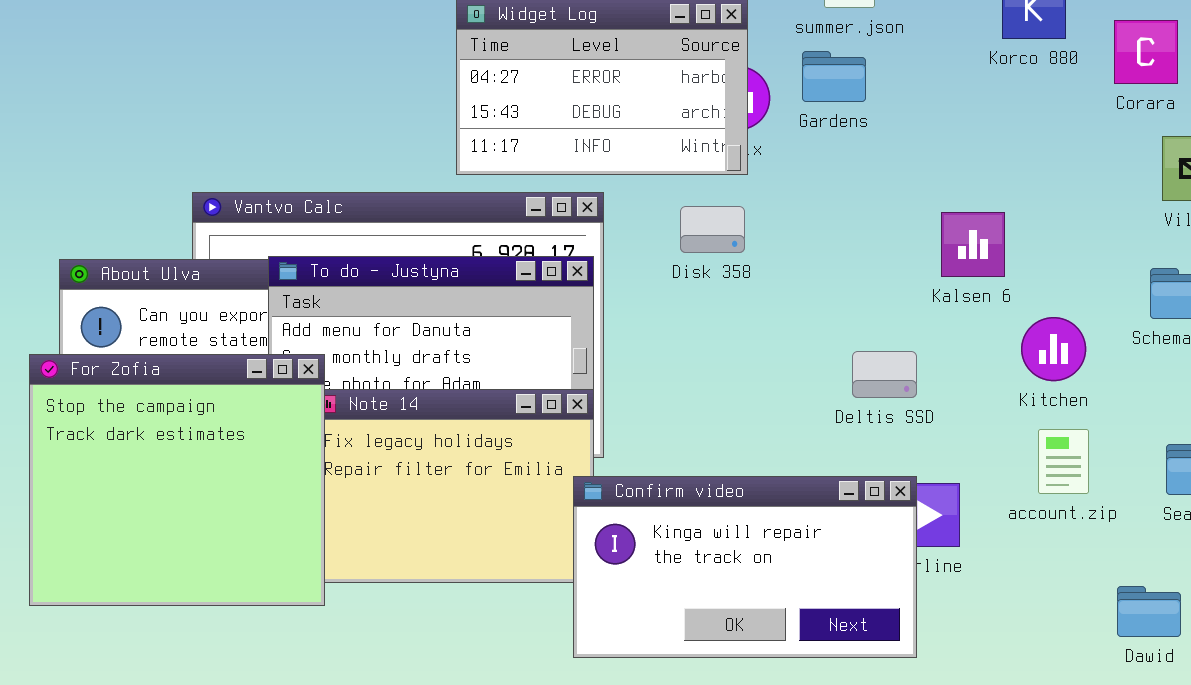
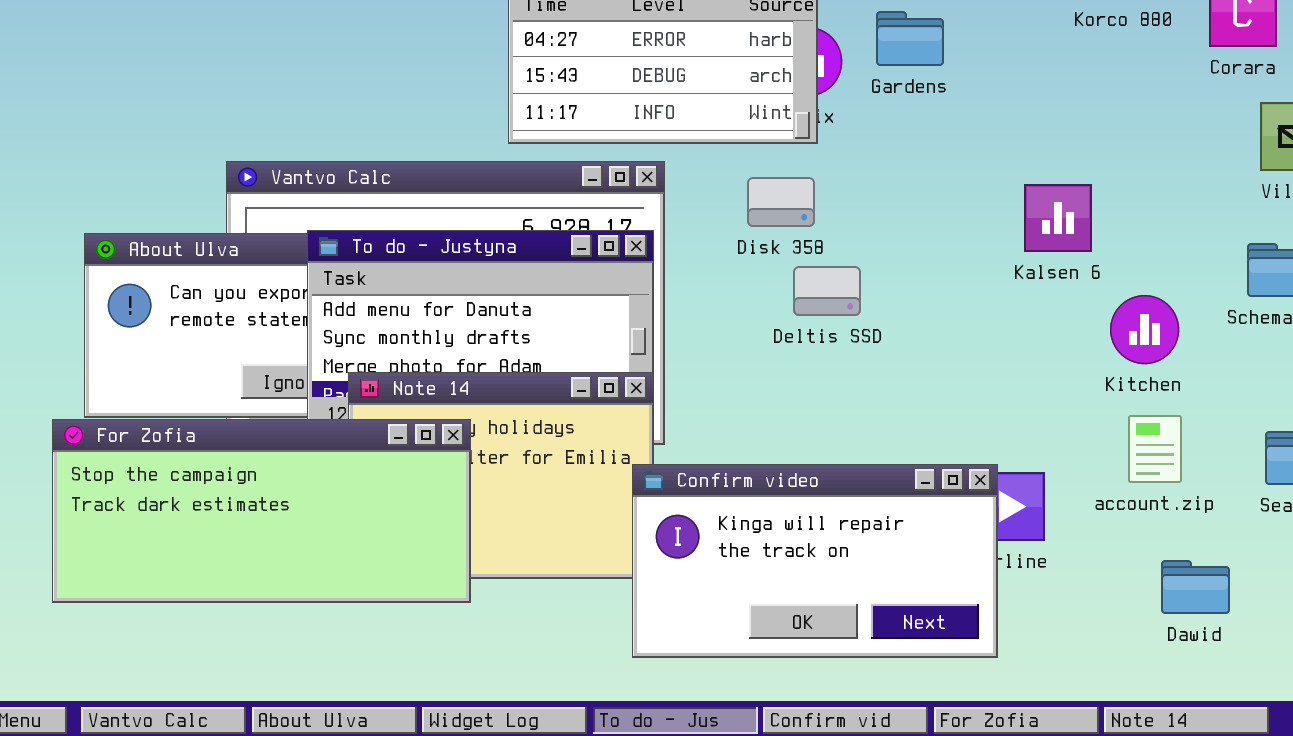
Deltis SSD: [852,351,917,398] -> [793,266,861,316], moved
For Zofia: [29,354,325,606] -> [52,419,471,603], resized
Dawid: [1117,586,1181,637] -> [1161,560,1230,614], moved

